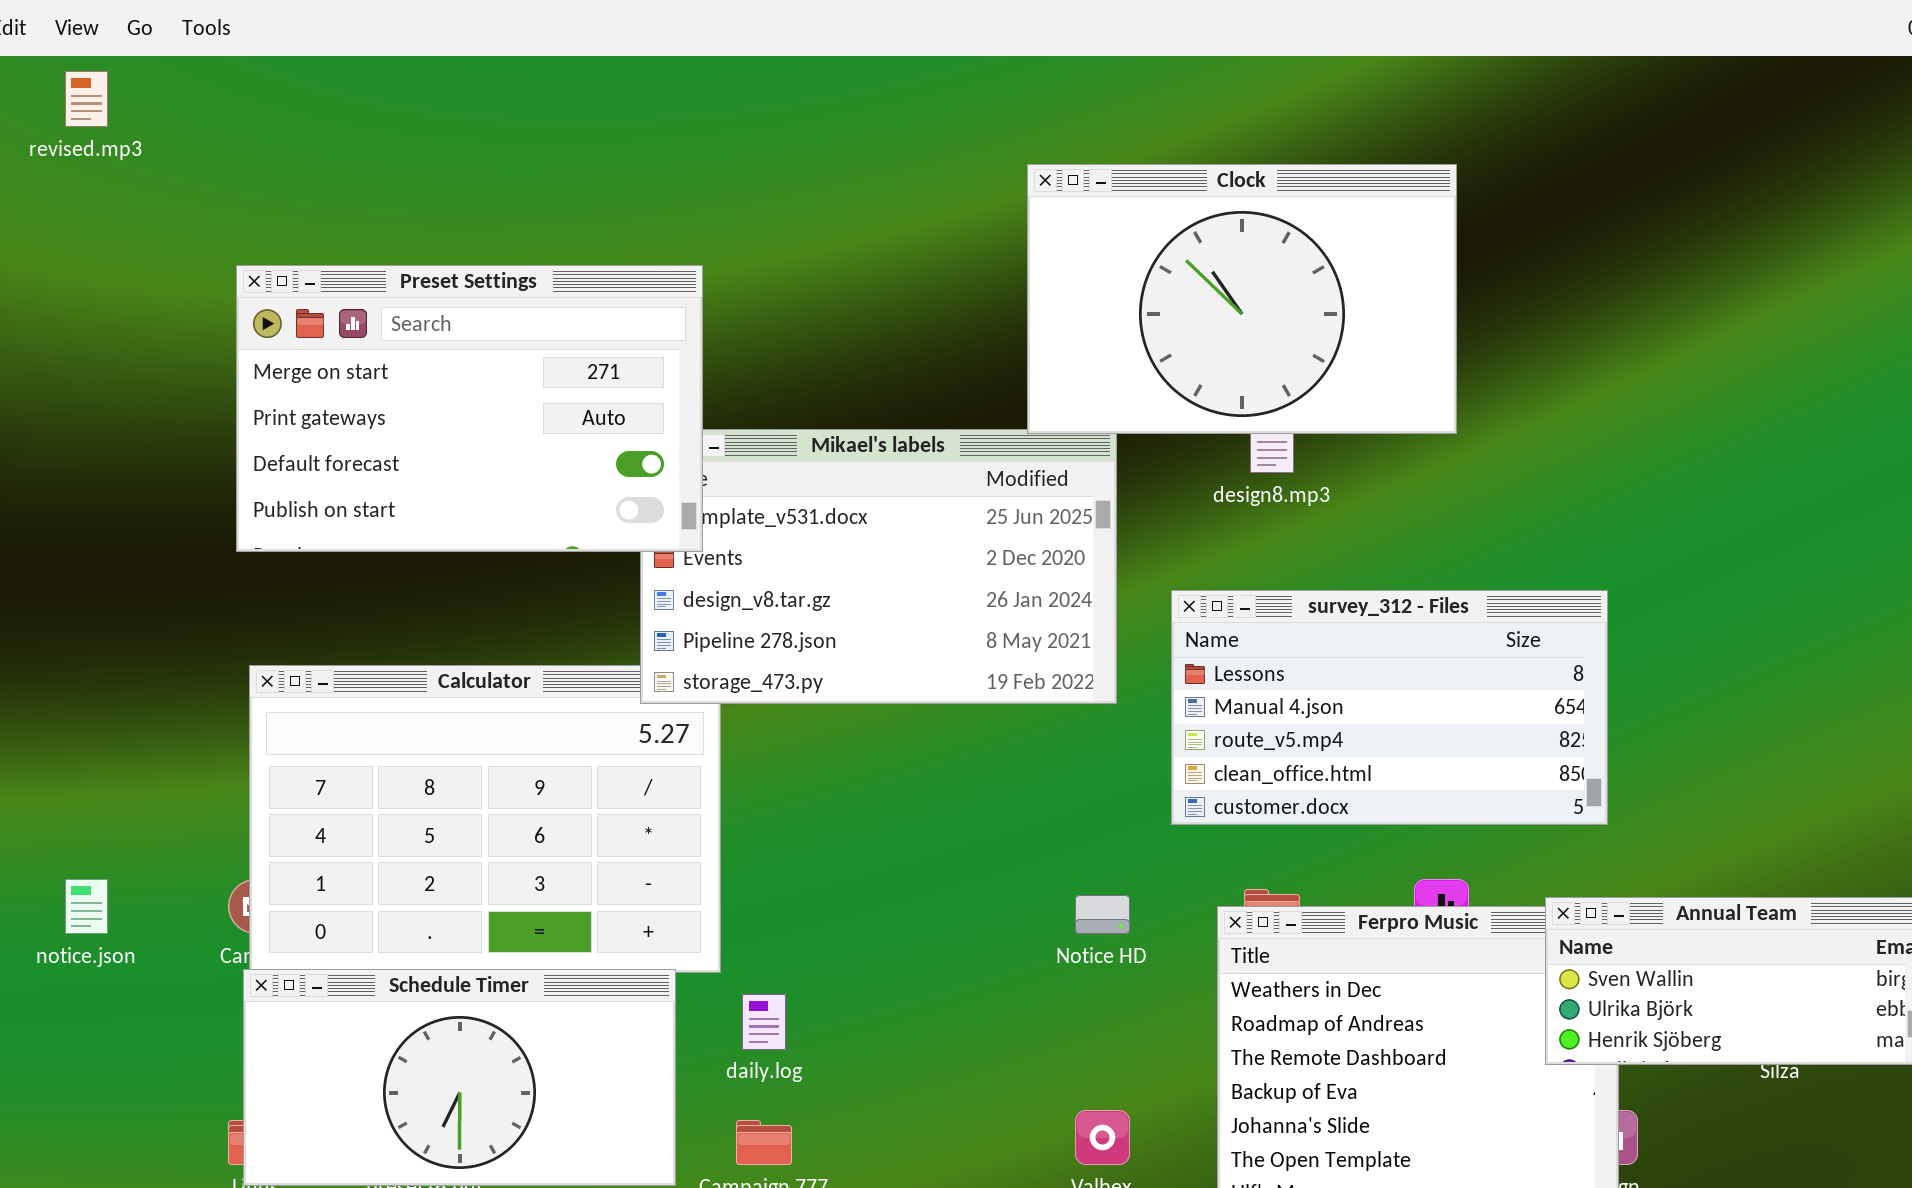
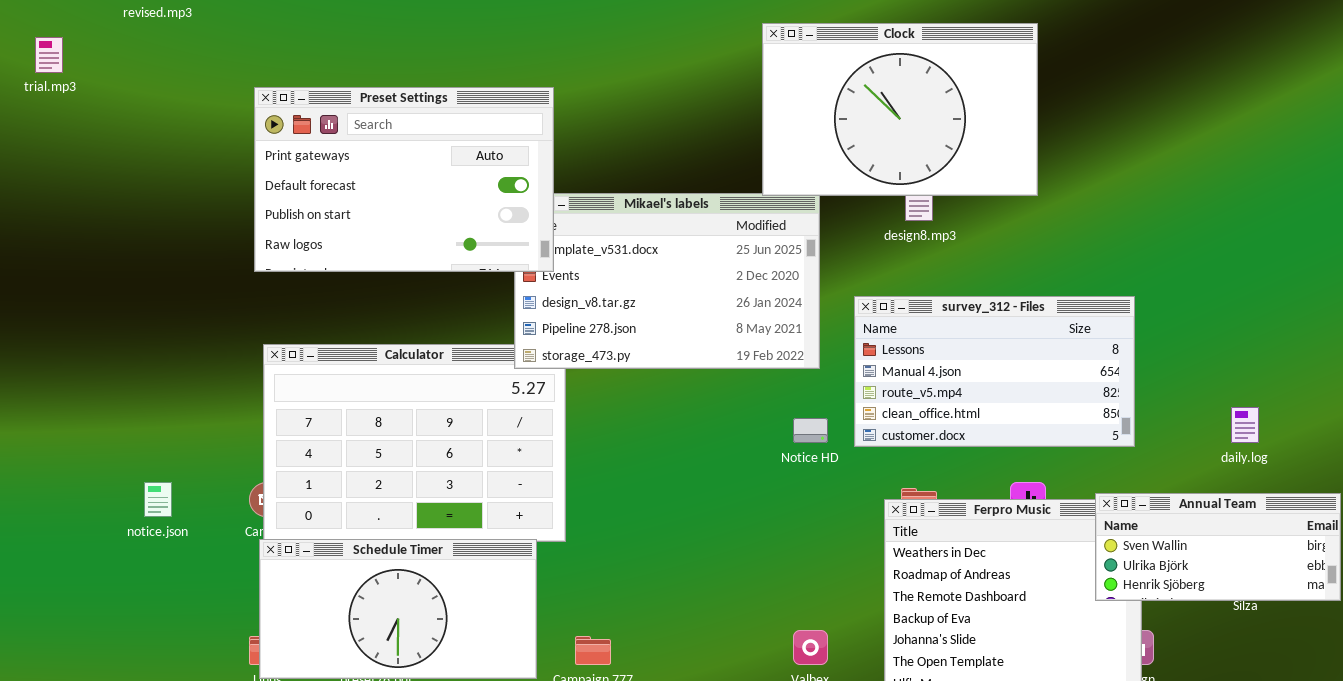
Preset Settings: [236,265,703,552] -> [254,87,554,272], scrolled down 1 row
Notice HD: [1075,895,1130,934] -> [793,418,828,443], moved
daily.log: [742,994,786,1050] -> [1231,407,1259,443], moved

